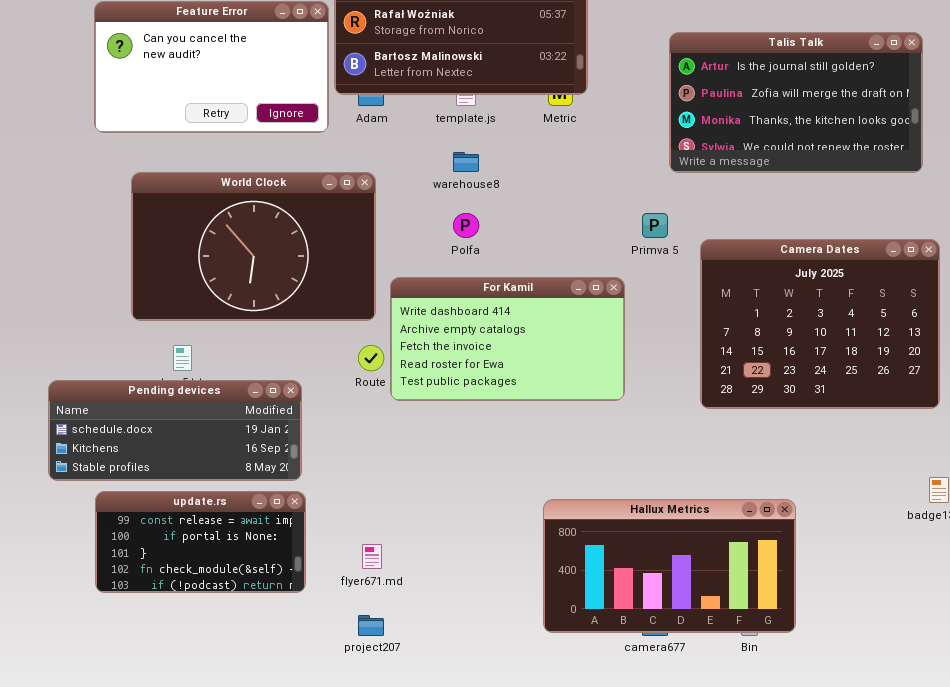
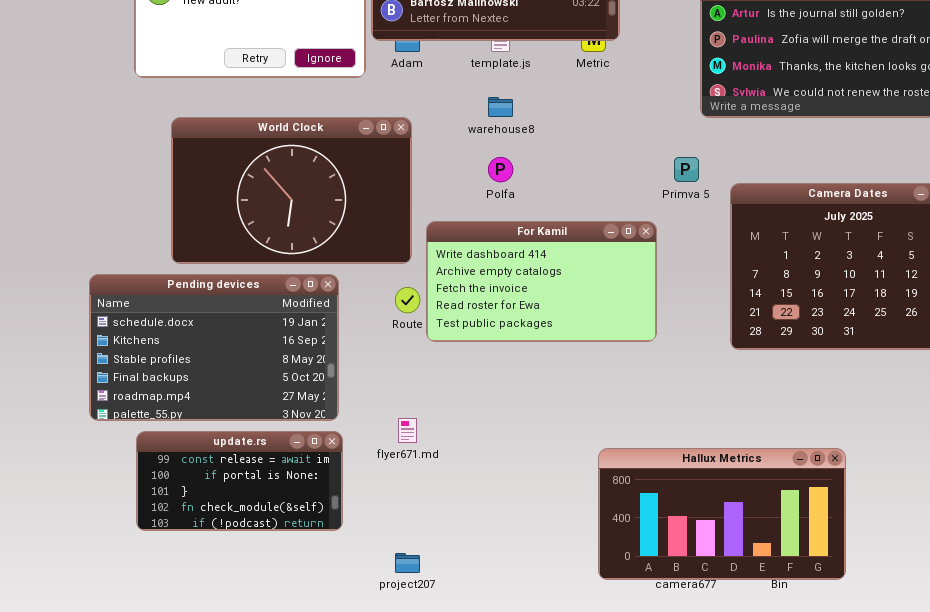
Pending devices: [48,380,302,481] -> [89,274,339,421], resized
Hallux Metrics: [543,499,796,633] -> [598,448,846,580], moved
flyer671.md: [362,544,382,569] -> [398,418,417,443], moved

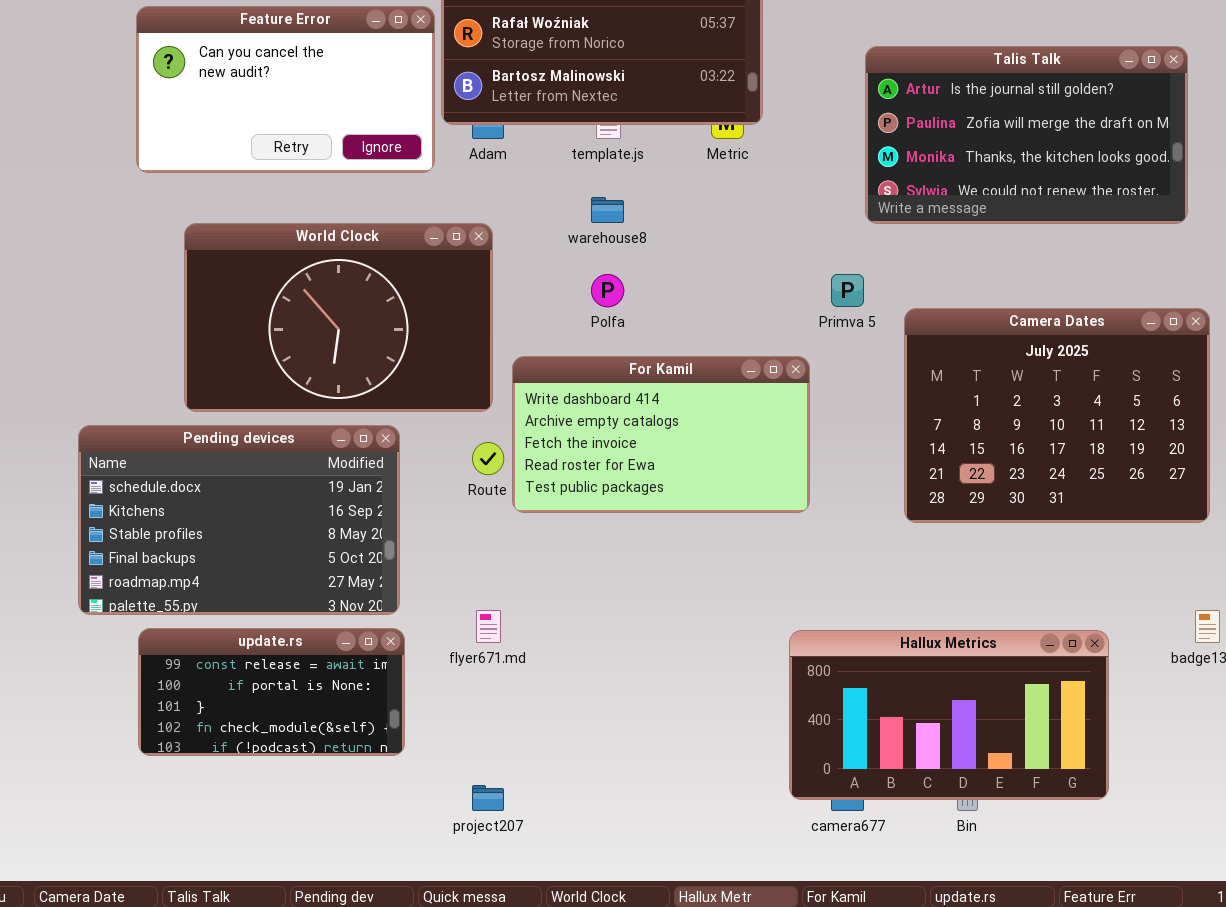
Hallux Metrics: [598,448,846,580] -> [789,630,1109,800], moved

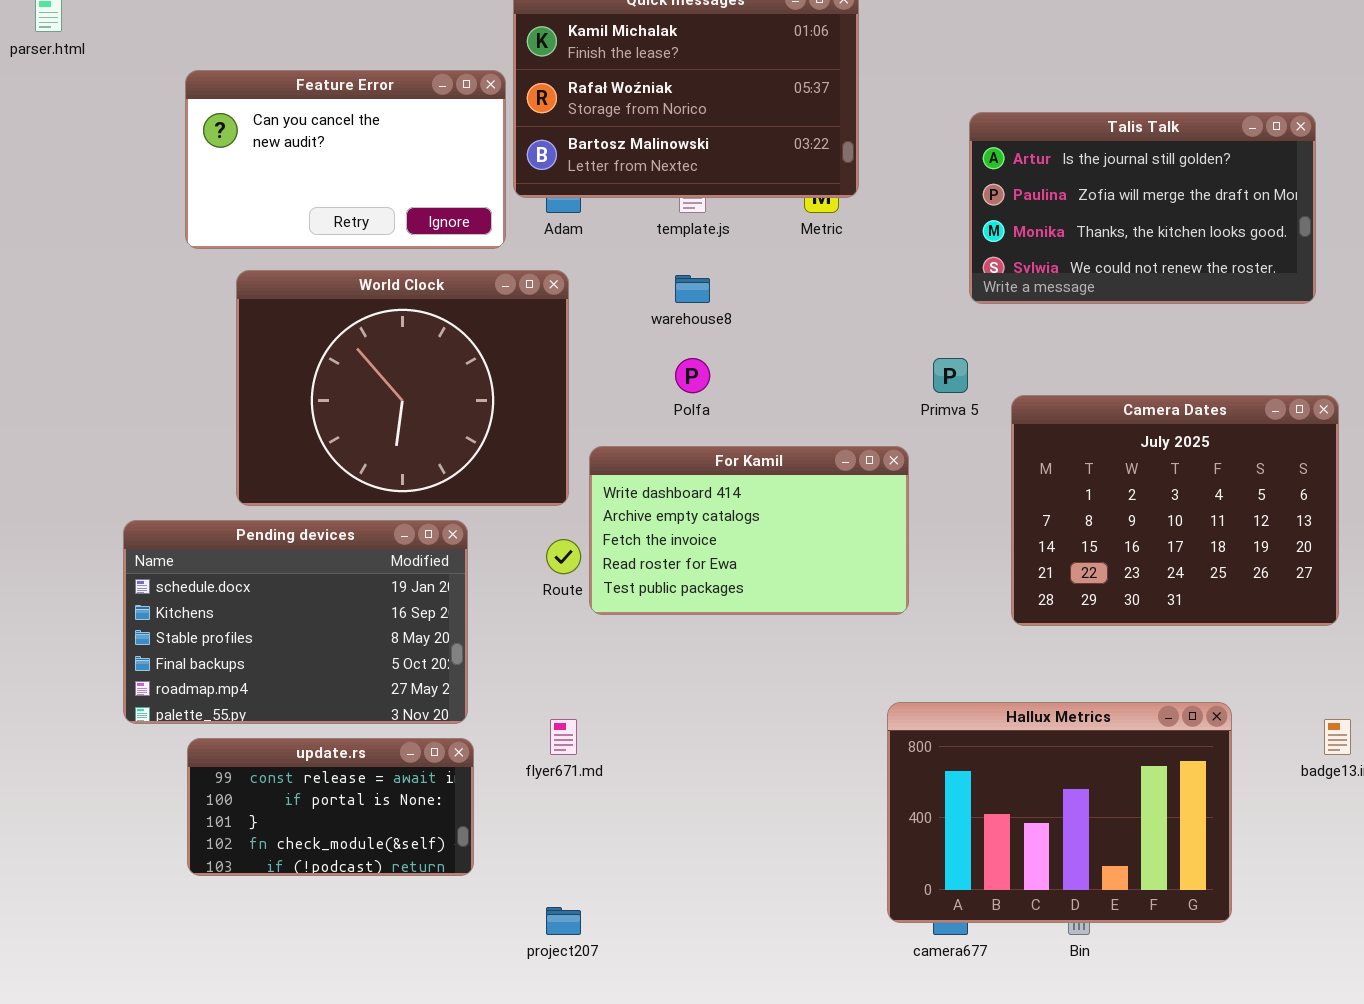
World Clock: [184,223,493,412] -> [236,270,569,506], resized
Hallux Metrics: [789,630,1109,800] -> [887,702,1232,923], resized

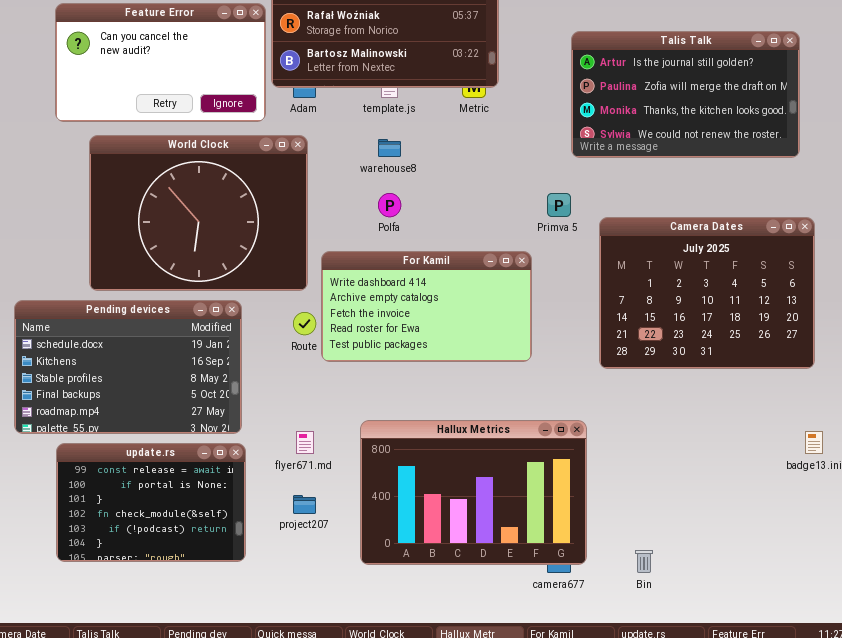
Hallux Metrics: [887,702,1232,923] -> [360,420,587,565], moved
update.rs: [187,738,474,876] -> [56,443,246,562], resized
project207: [546,907,581,935] -> [293,495,316,514], moved

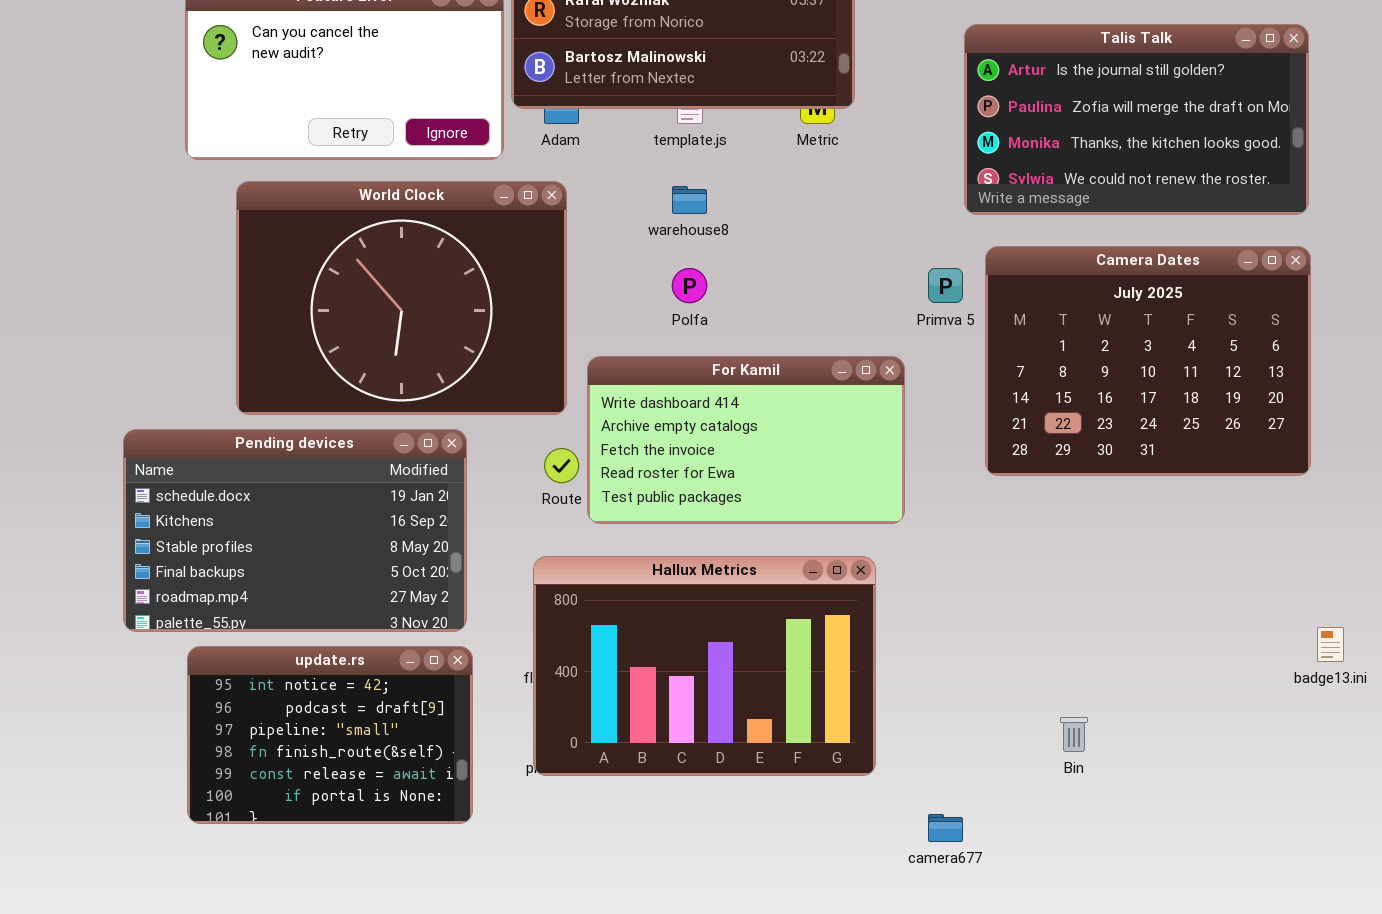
Camera Dates: [599,217,815,369] -> [985,246,1311,476], moved
Hallux Metrics: [360,420,587,565] -> [533,556,876,776], moved
update.rs: [56,443,246,562] -> [187,646,473,824], scrolled up 4 rows
Bin: [635,550,653,573] -> [1060,717,1088,752], moved

